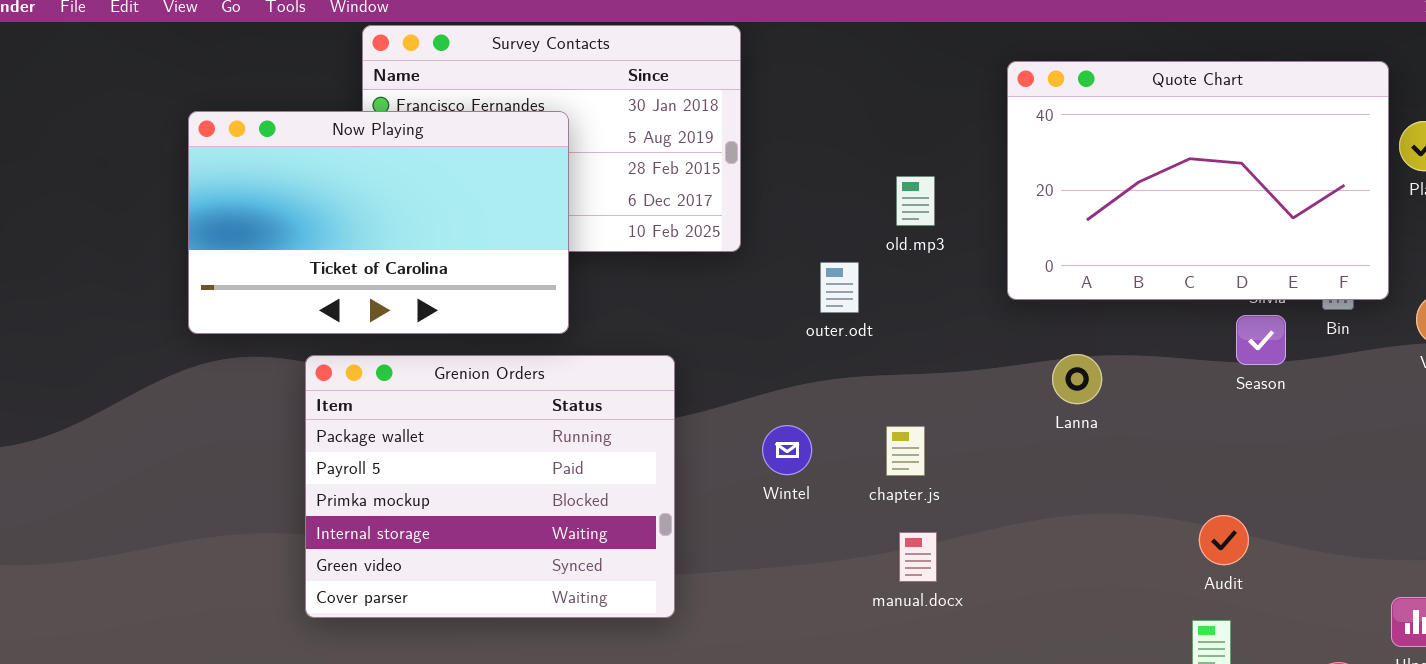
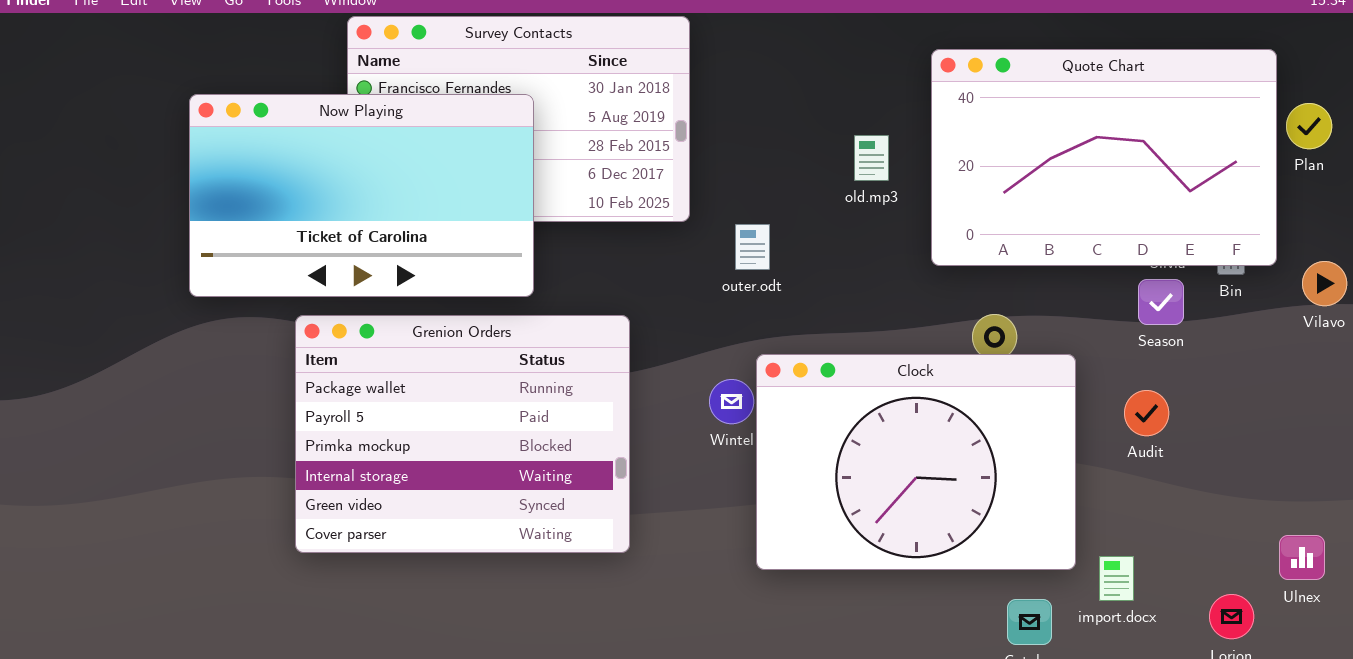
old.mp3: [896,176,935,226] -> [854,135,889,181], moved
outer.odt: [820,262,859,313] -> [735,224,770,270], moved
Clock: none -> [756,354,1076,570], opened
Audit: [1199,515,1249,565] -> [1124,390,1169,436], moved

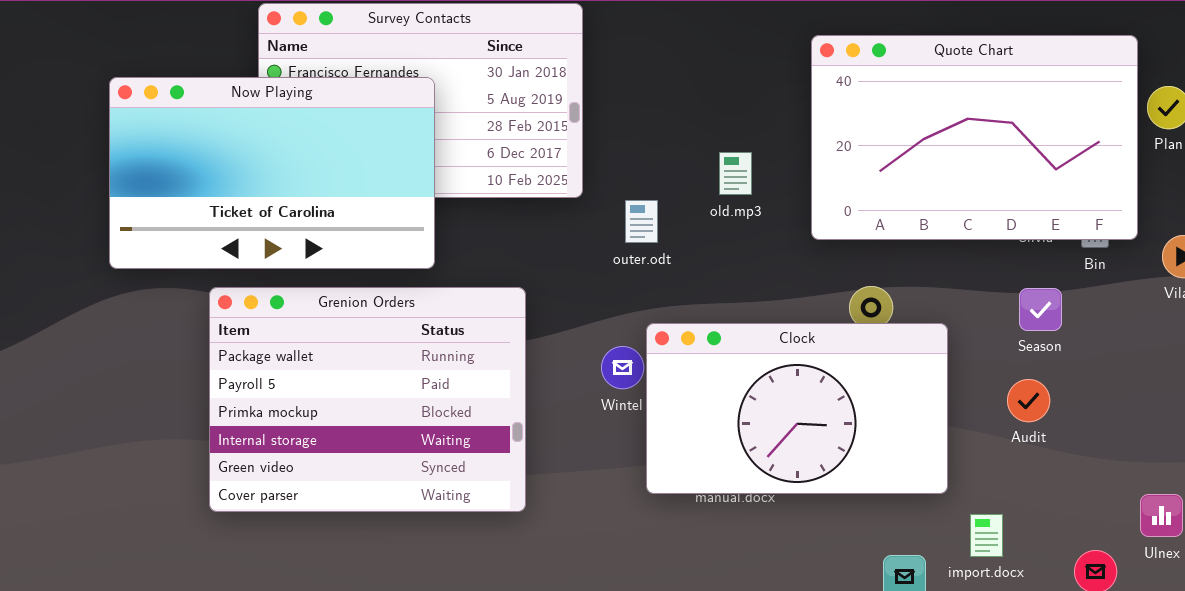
old.mp3: [854,135,889,181] -> [719,152,752,195], moved
Season: [1138,279,1184,325] -> [1019,288,1062,331], moved
Clock: [756,354,1076,570] -> [646,323,948,494], resized
Audit: [1124,390,1169,436] -> [1007,379,1050,422], moved

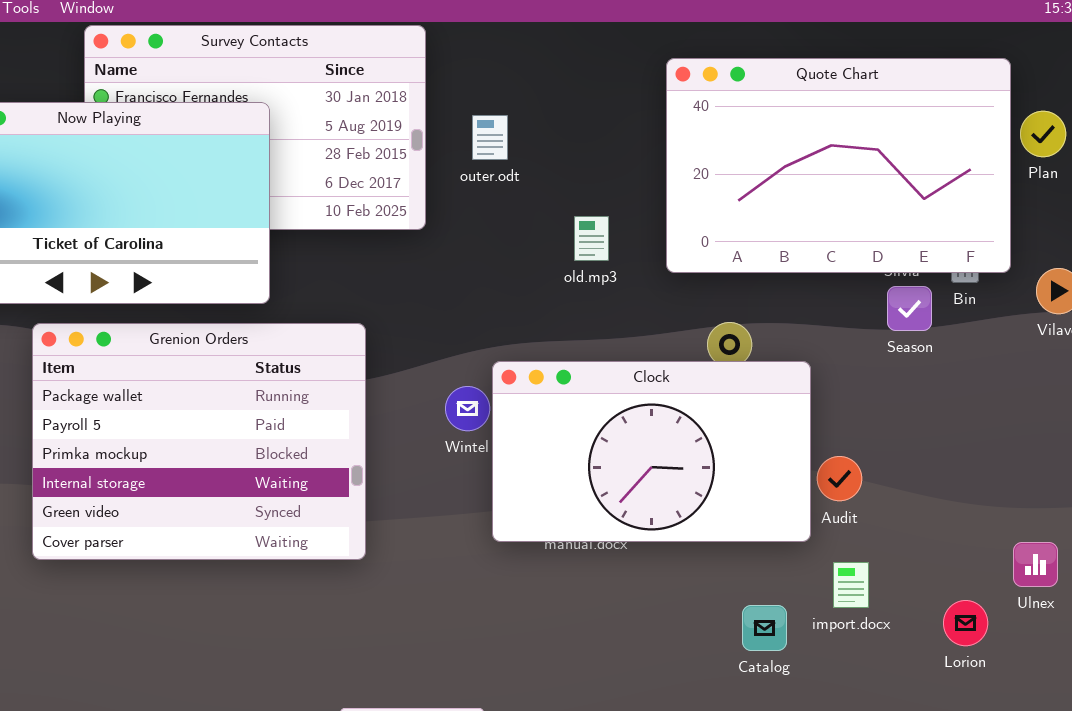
old.mp3: [719,152,752,195] -> [574,216,609,261], moved
outer.odt: [625,200,658,243] -> [472,115,508,160], moved
Season: [1019,288,1062,331] -> [887,286,932,331], moved
Audit: [1007,379,1050,422] -> [817,456,862,501], moved

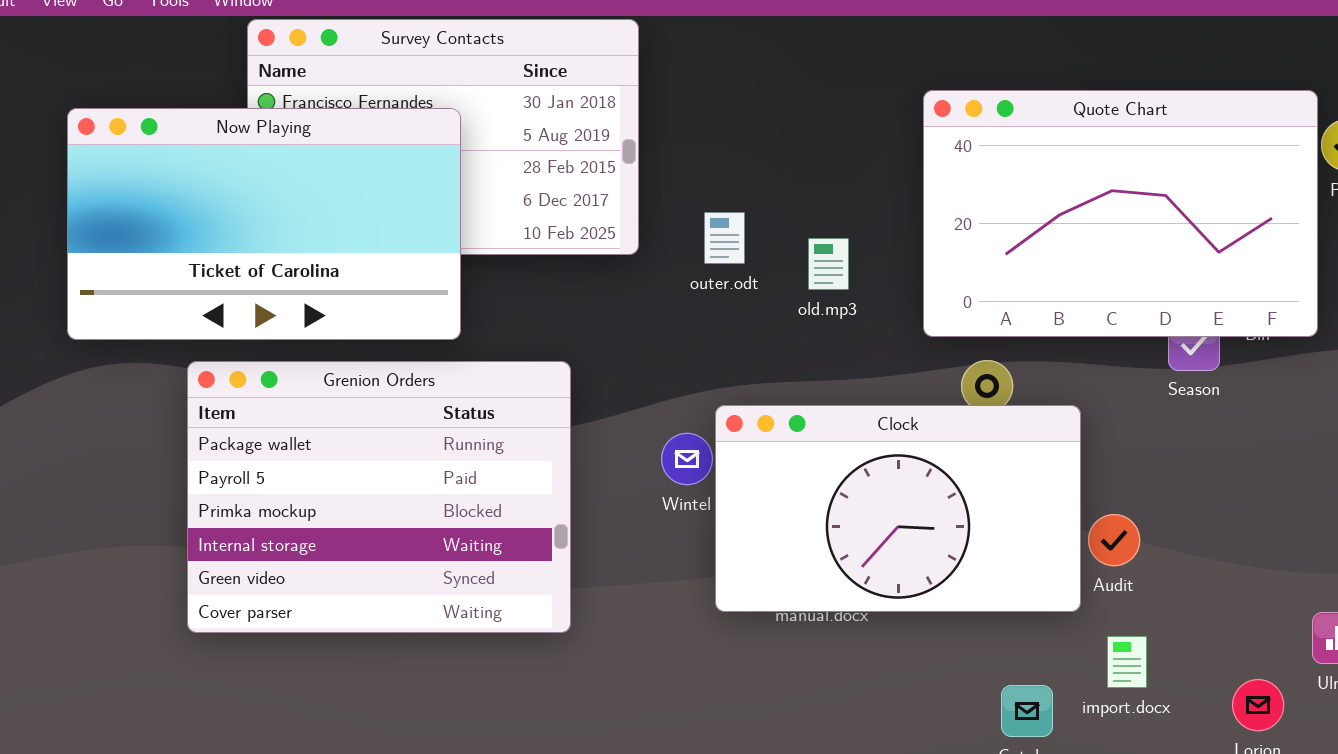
Quote Chart: [666,58,1011,273] -> [923,90,1318,337], moved
outer.odt: [472,115,508,160] -> [704,212,745,264], moved

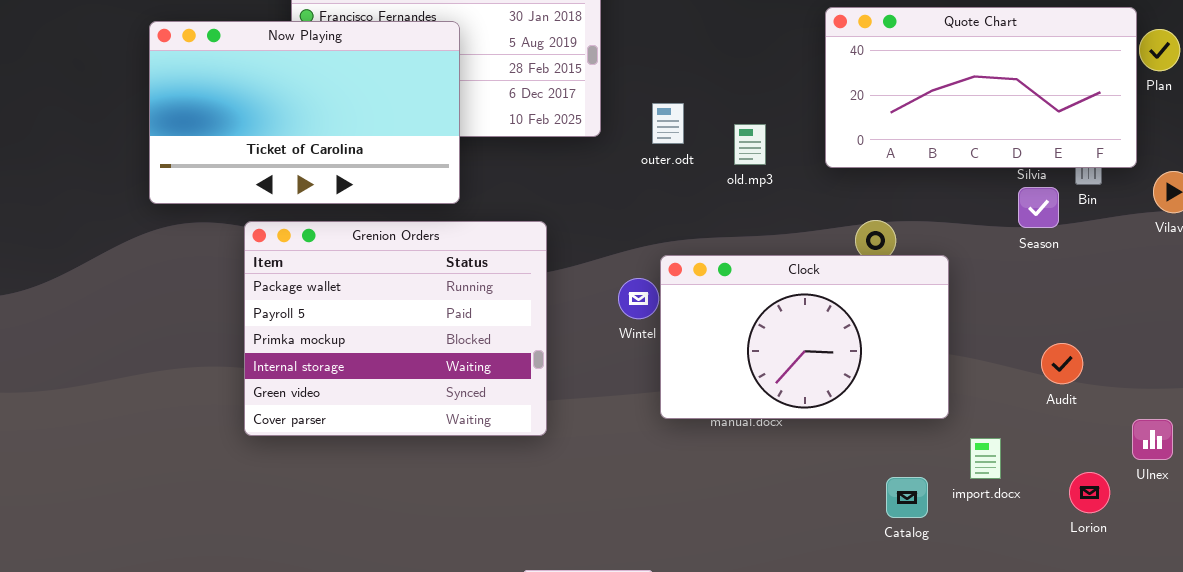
Quote Chart: [923,90,1318,337] -> [825,7,1137,168], resized
Audit: [1088,514,1140,566] -> [1041,343,1083,384], moved

